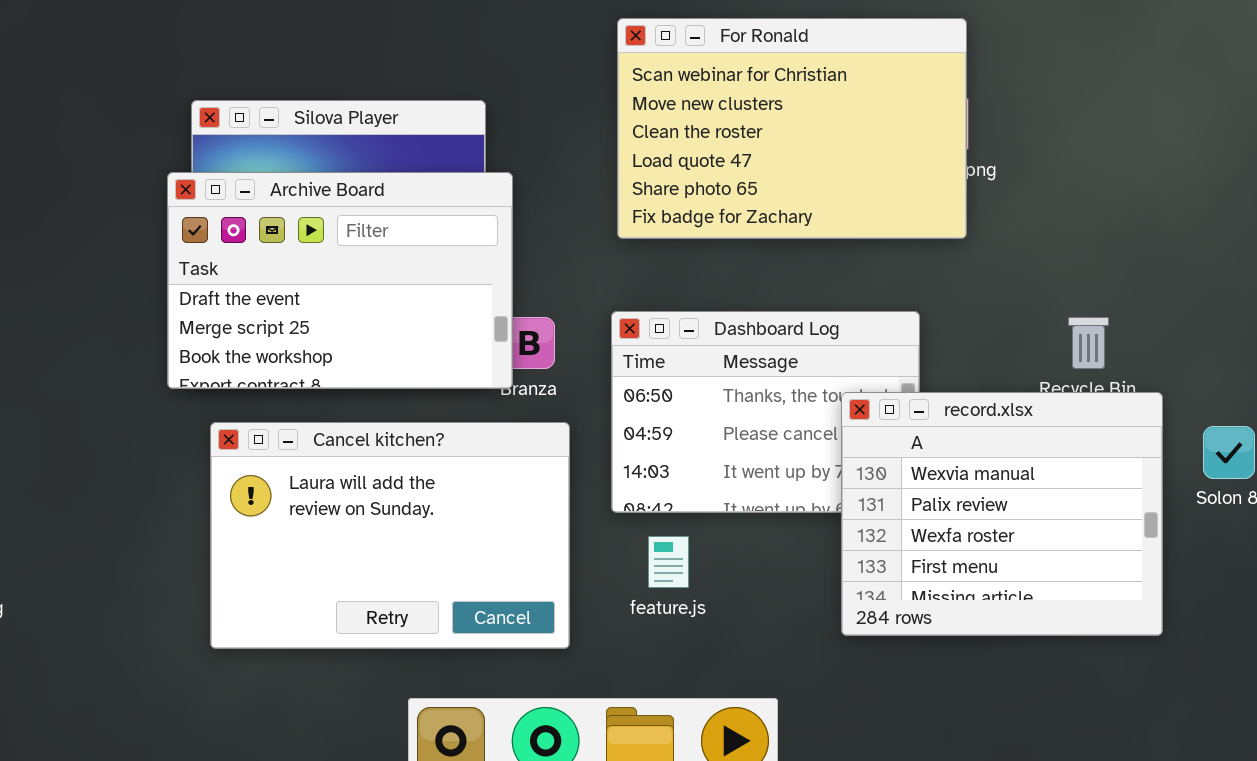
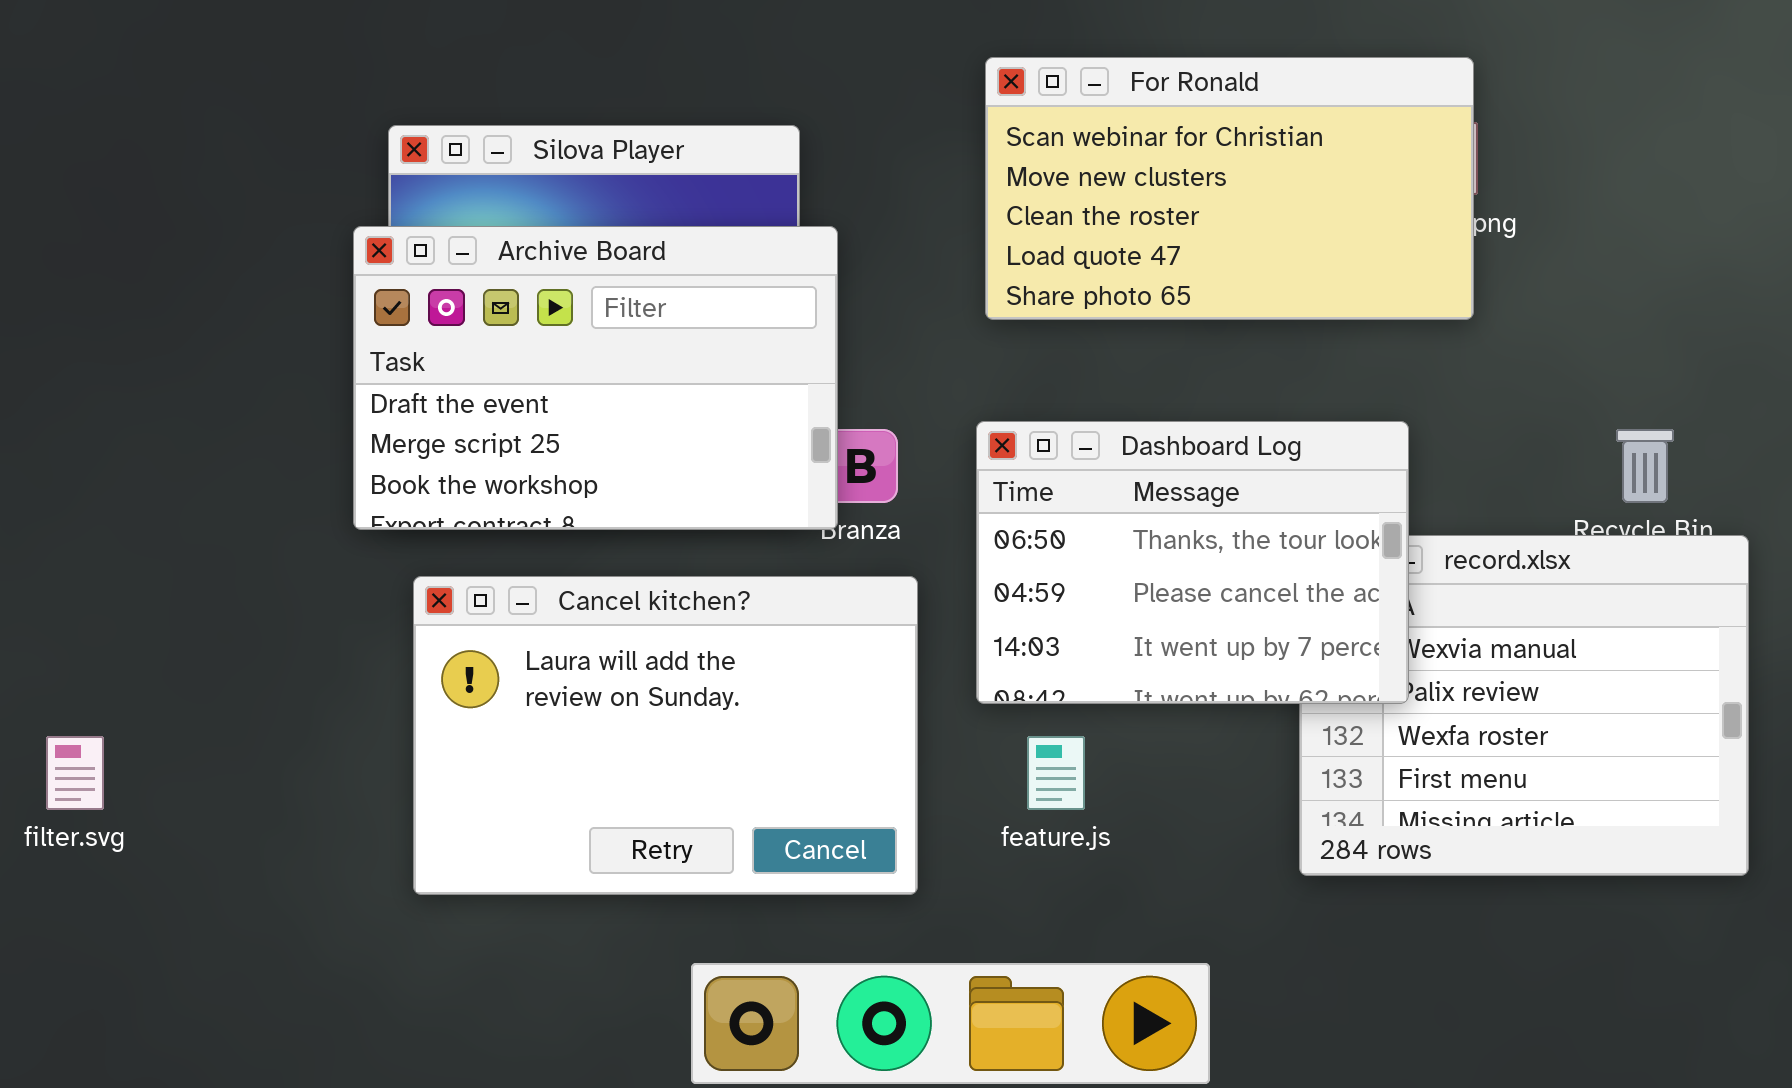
For Ronald: [617,18,967,239] -> [985,57,1474,320], resized
Dashboard Log: [611,311,920,513] -> [976,421,1409,704], raised

